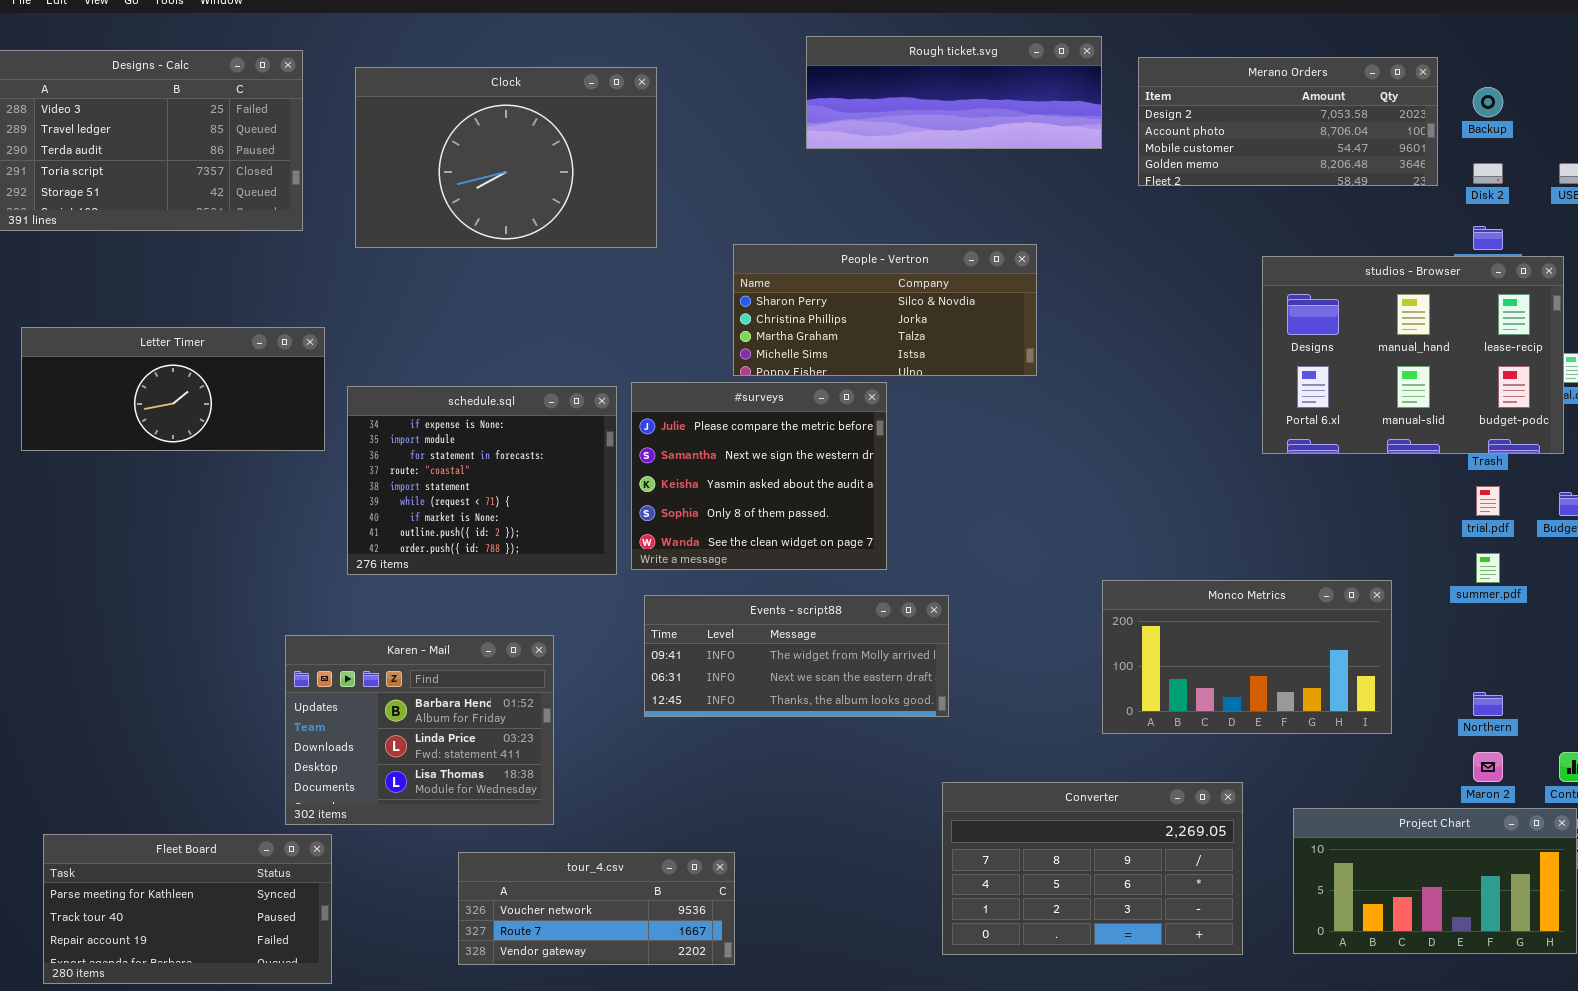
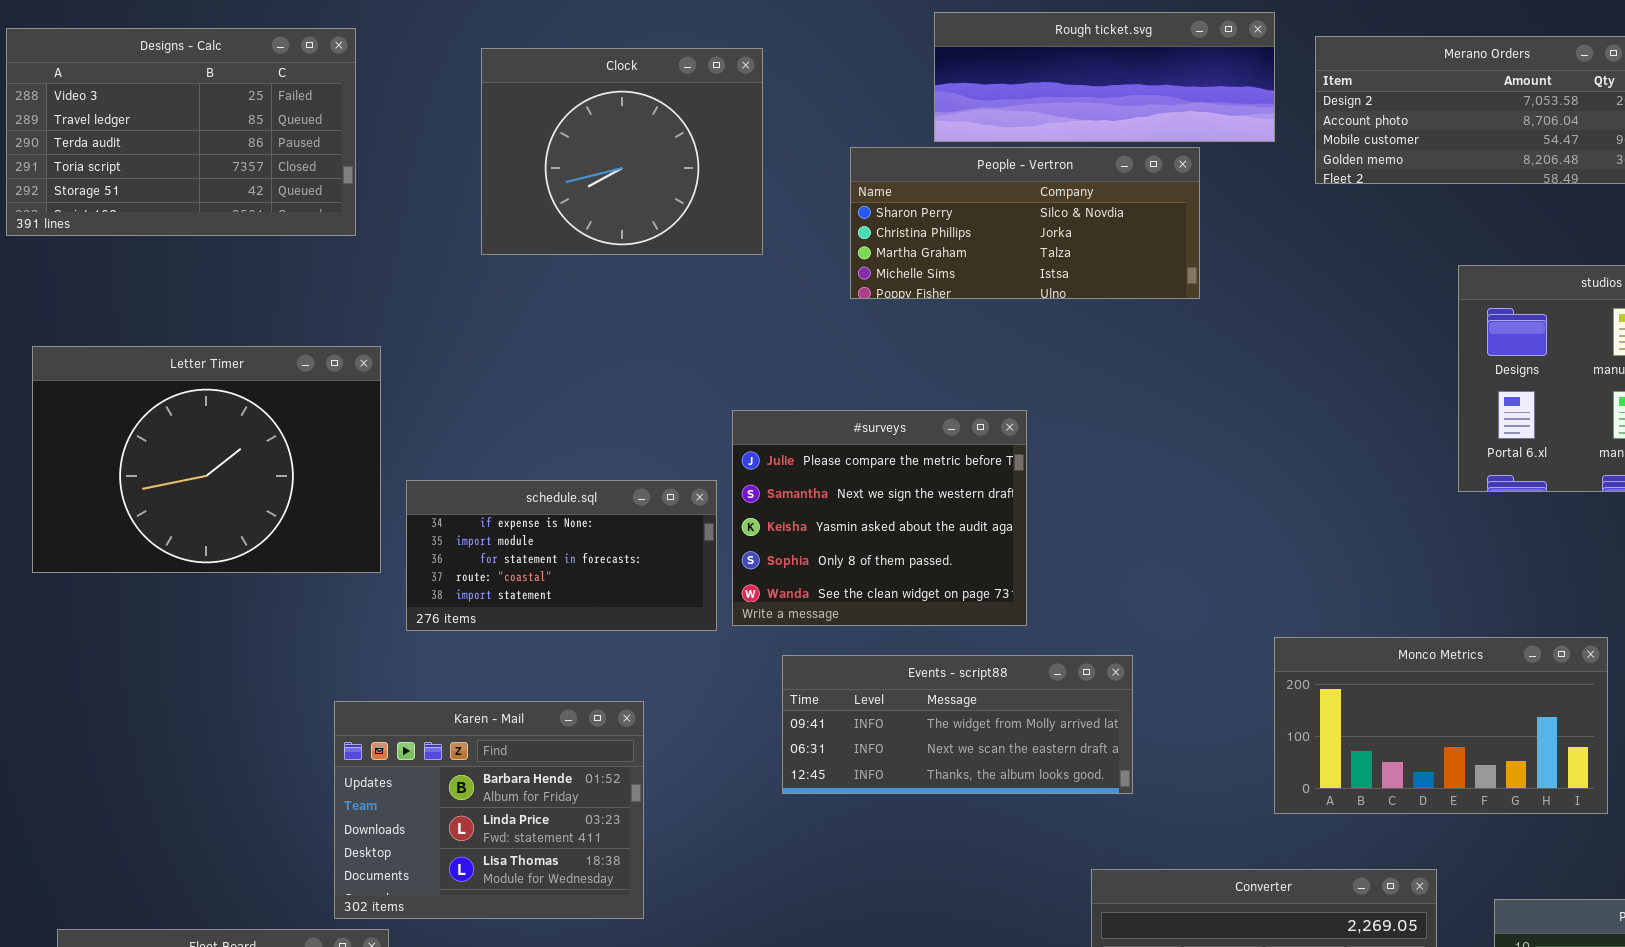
Clock: [355,67,657,248] -> [481,48,763,255], resized
People - Vertron: [733,244,1037,376] -> [850,147,1200,299], moved
Letter Timer: [21,327,325,451] -> [32,346,381,573], resized
schedule.sql: [347,386,617,575] -> [406,480,717,631], resized
Events - script88: [644,595,949,717] -> [782,655,1133,794], moved

